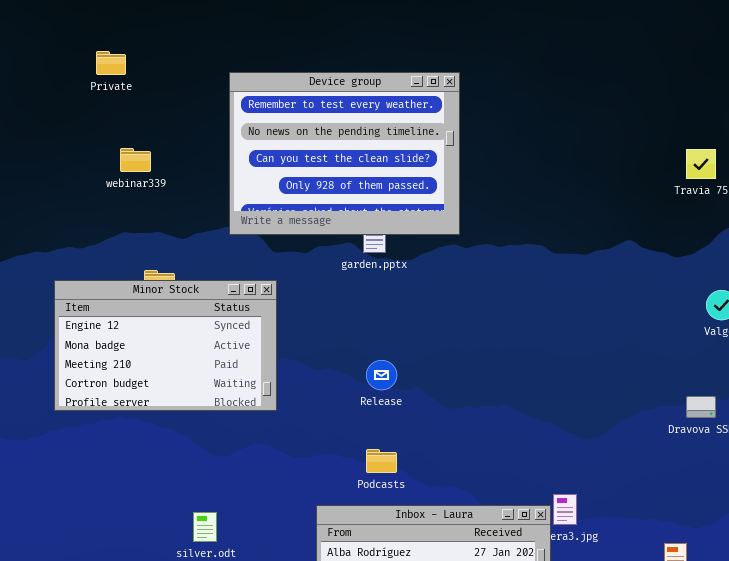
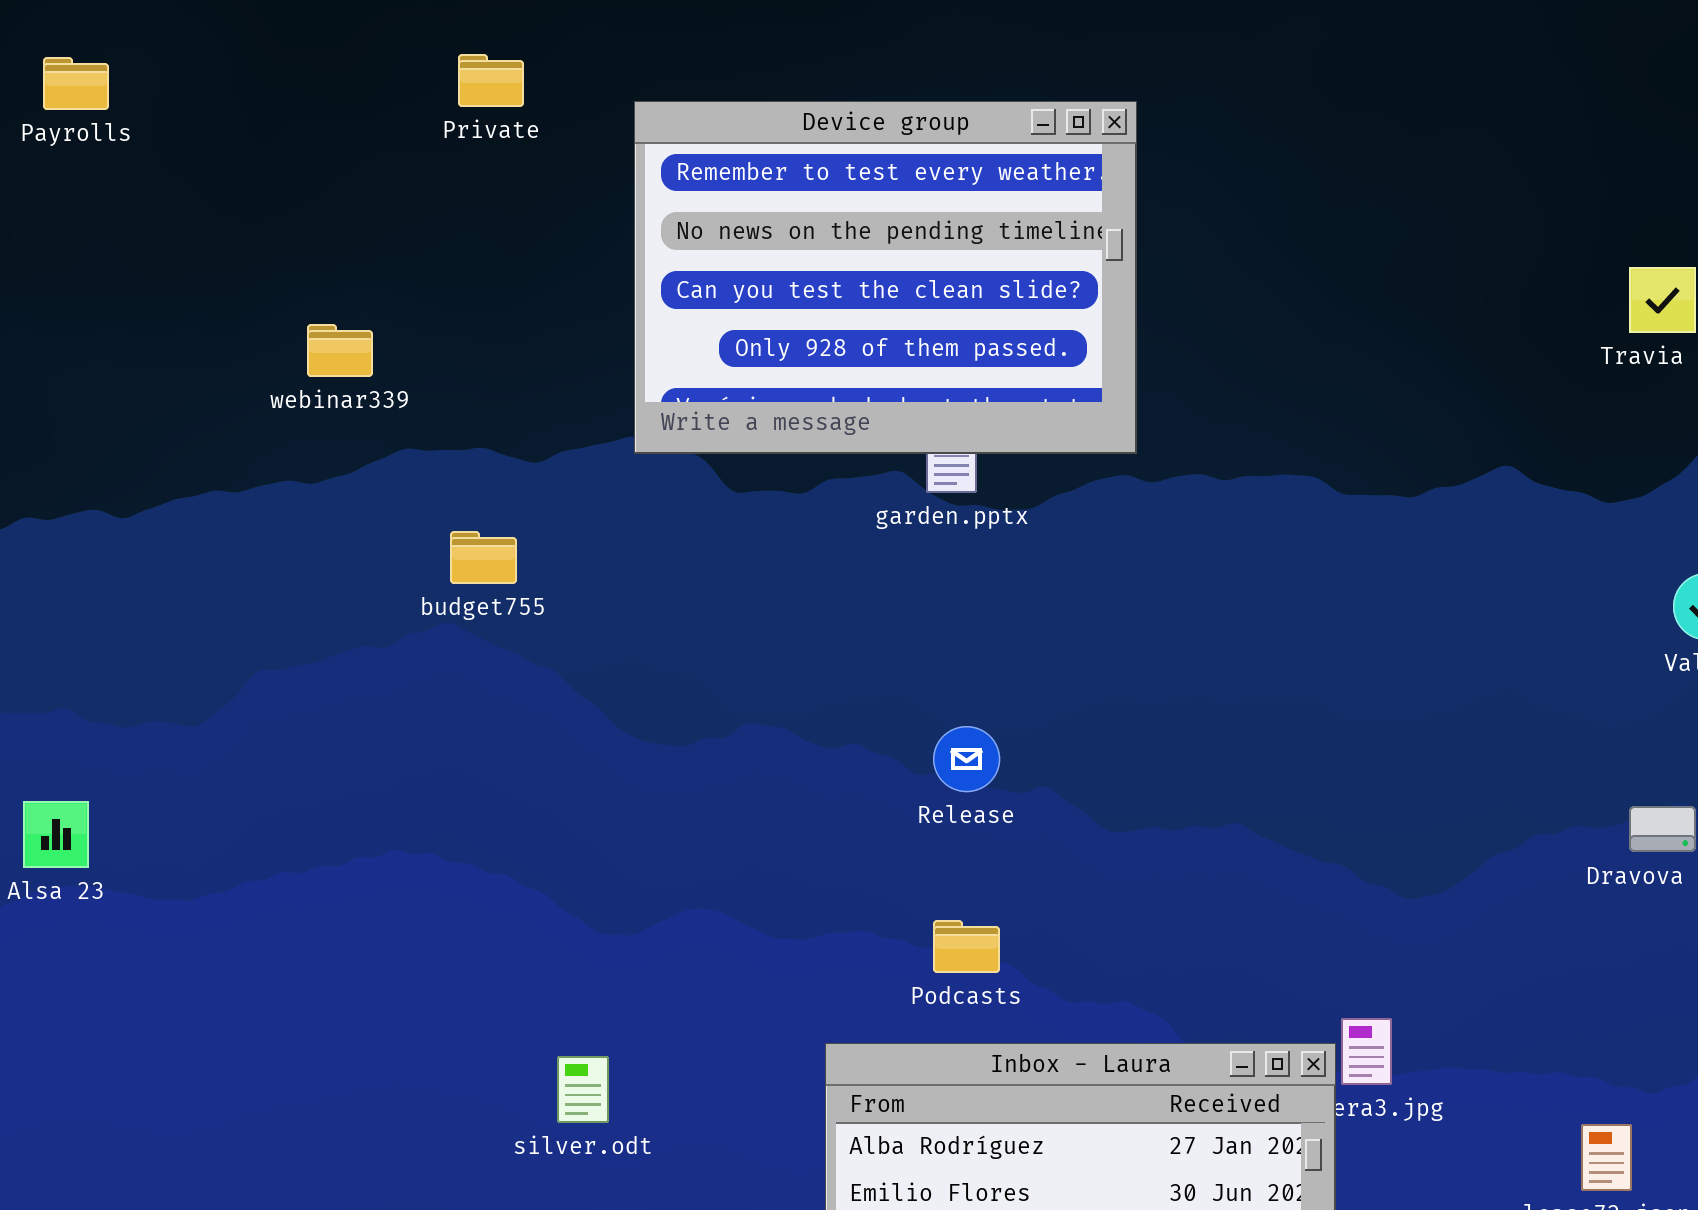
Private: [96,51,126,75] -> [458,54,524,107], moved
webinar339: [120,148,151,172] -> [307,324,373,377], moved
Minor Stock: [54,280,277,411] -> none, closed

